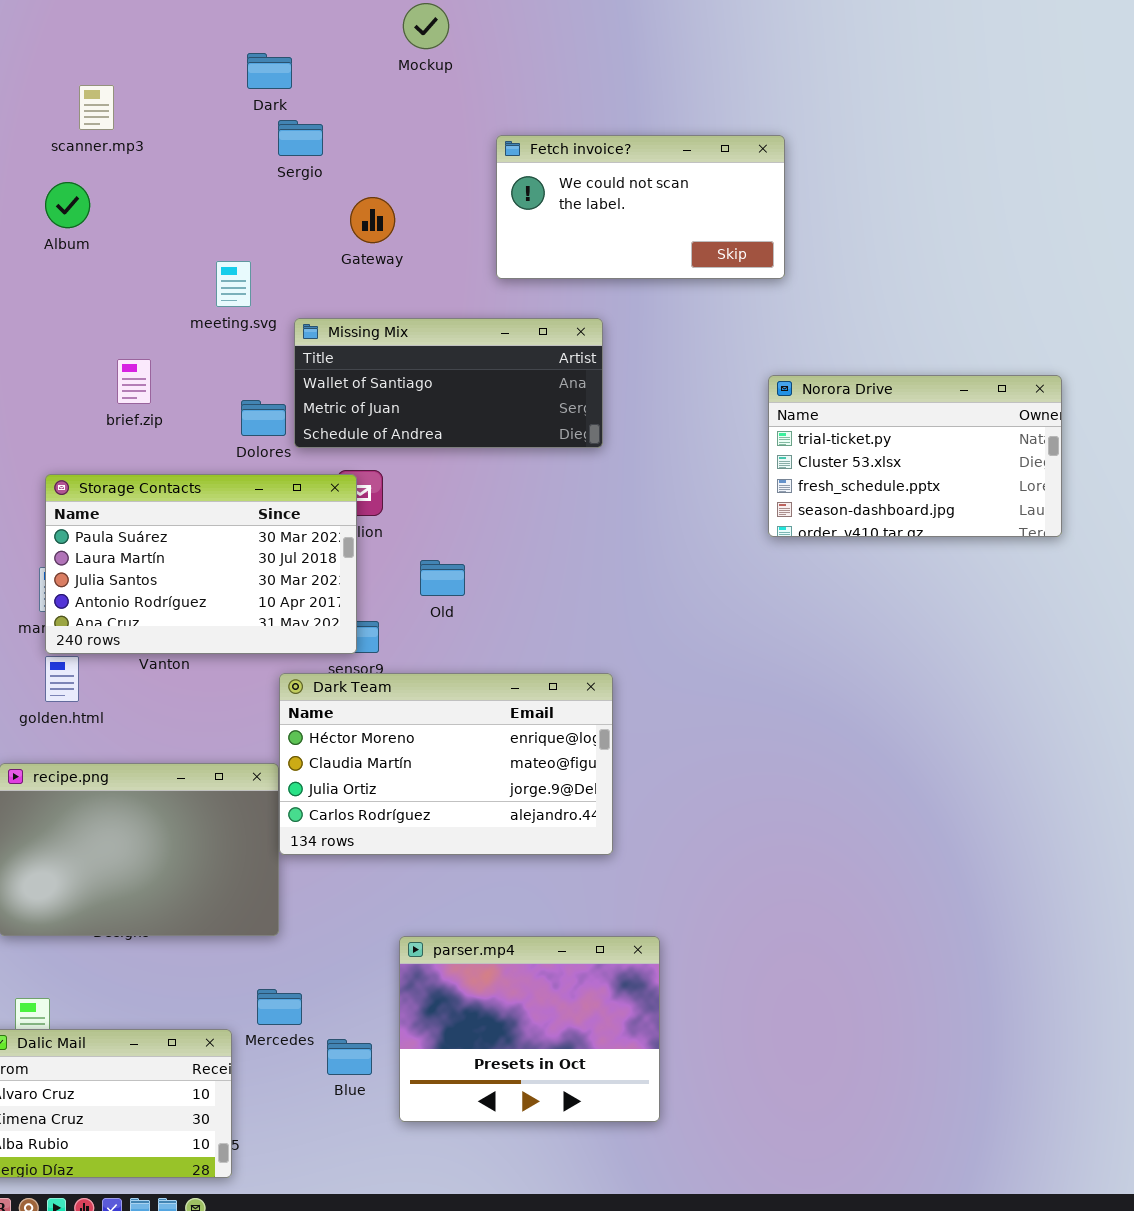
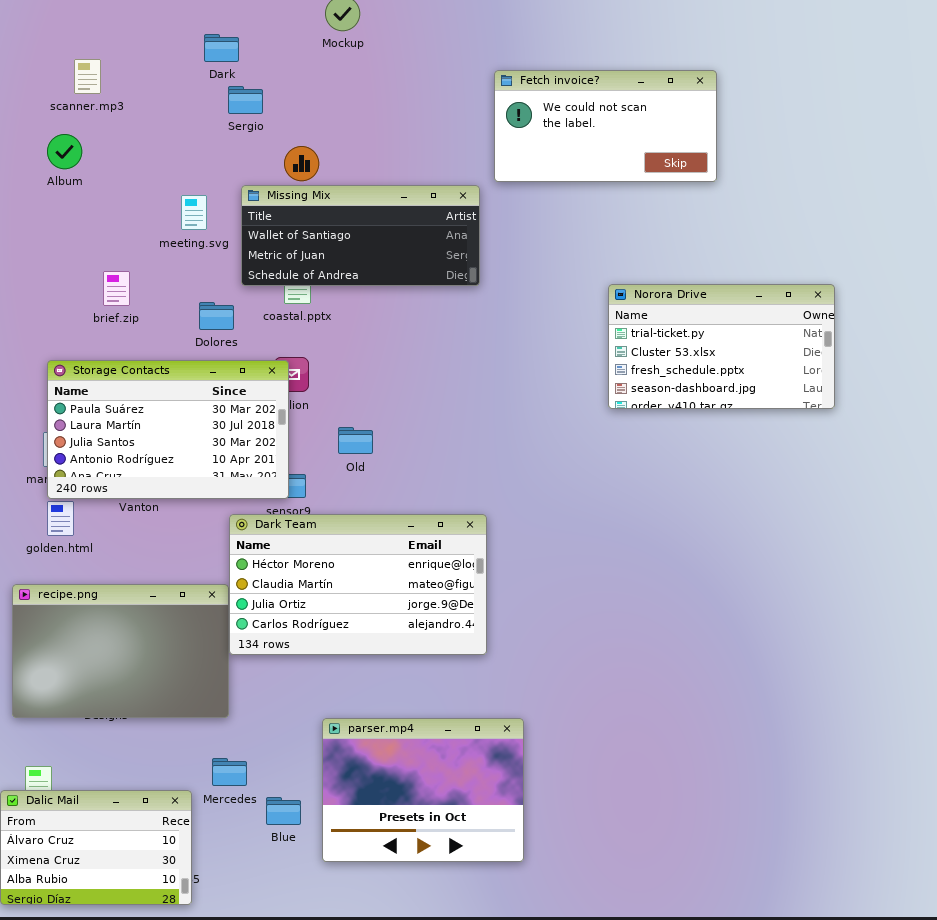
Fetch invoice?: [496,135,785,279] -> [494,70,717,182], moved
Missing Mix: [294,318,603,448] -> [241,185,480,286], moved

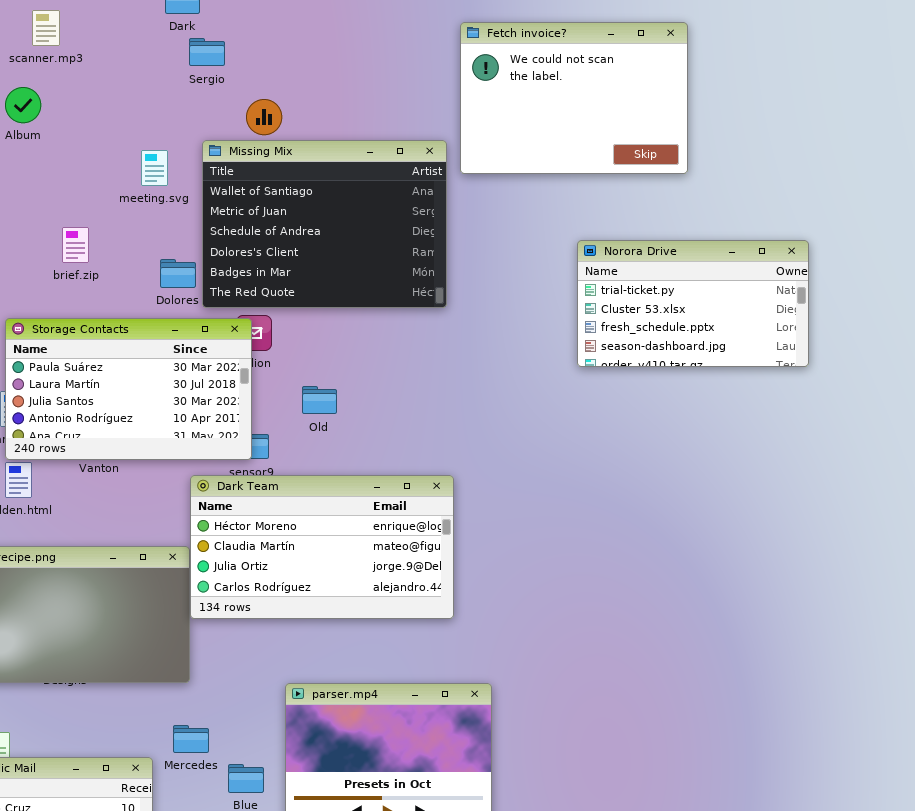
Fetch invoice?: [494,70,717,182] -> [460,22,688,174], resized
Missing Mix: [241,185,480,286] -> [202,140,447,308], resized

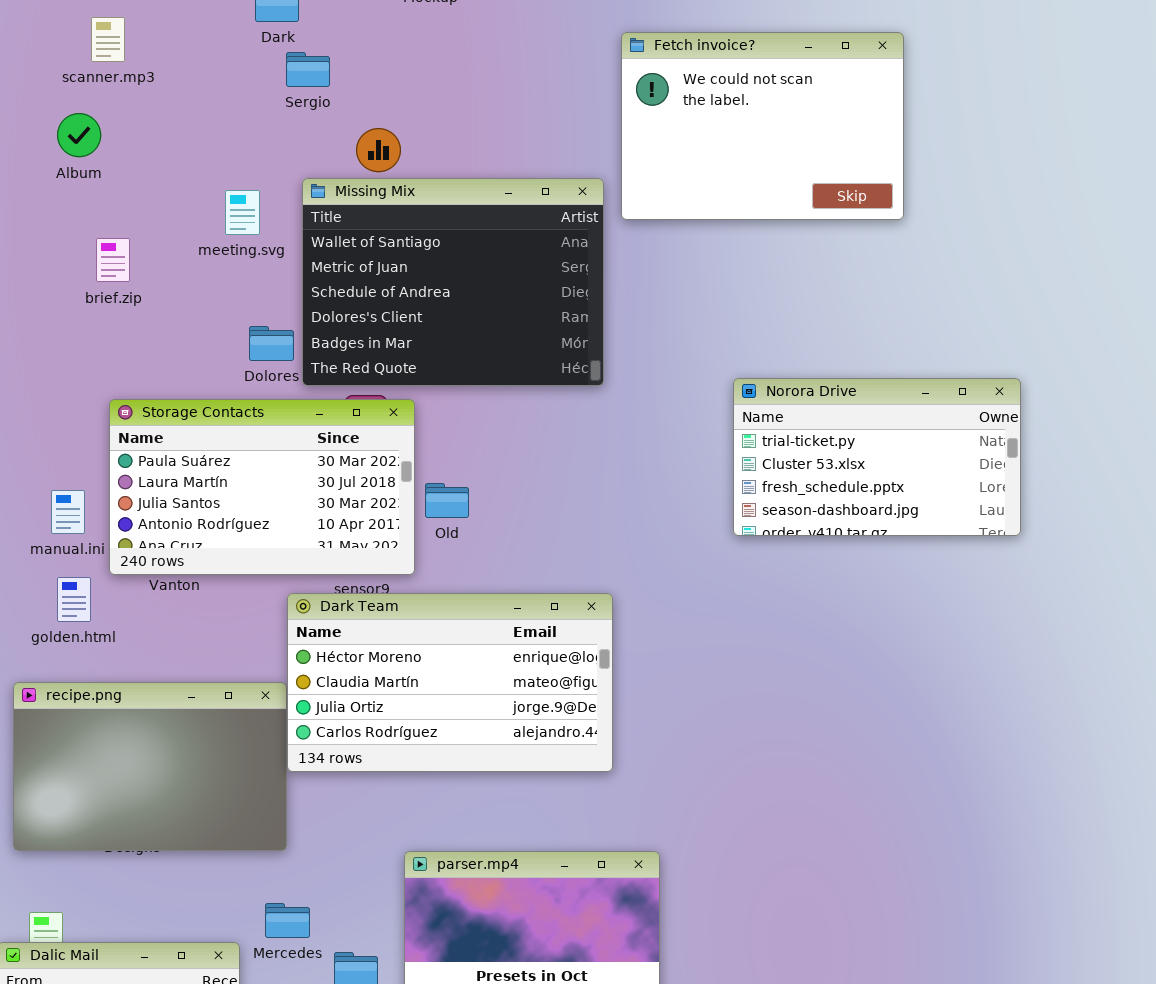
brief.zip: [62,227,89,263] -> [96,238,130,282], moved
Norora Drive: [577,240,809,367] -> [733,378,1021,536], moved
Storage Contacts: [5,318,252,460] -> [109,399,415,575], moved

